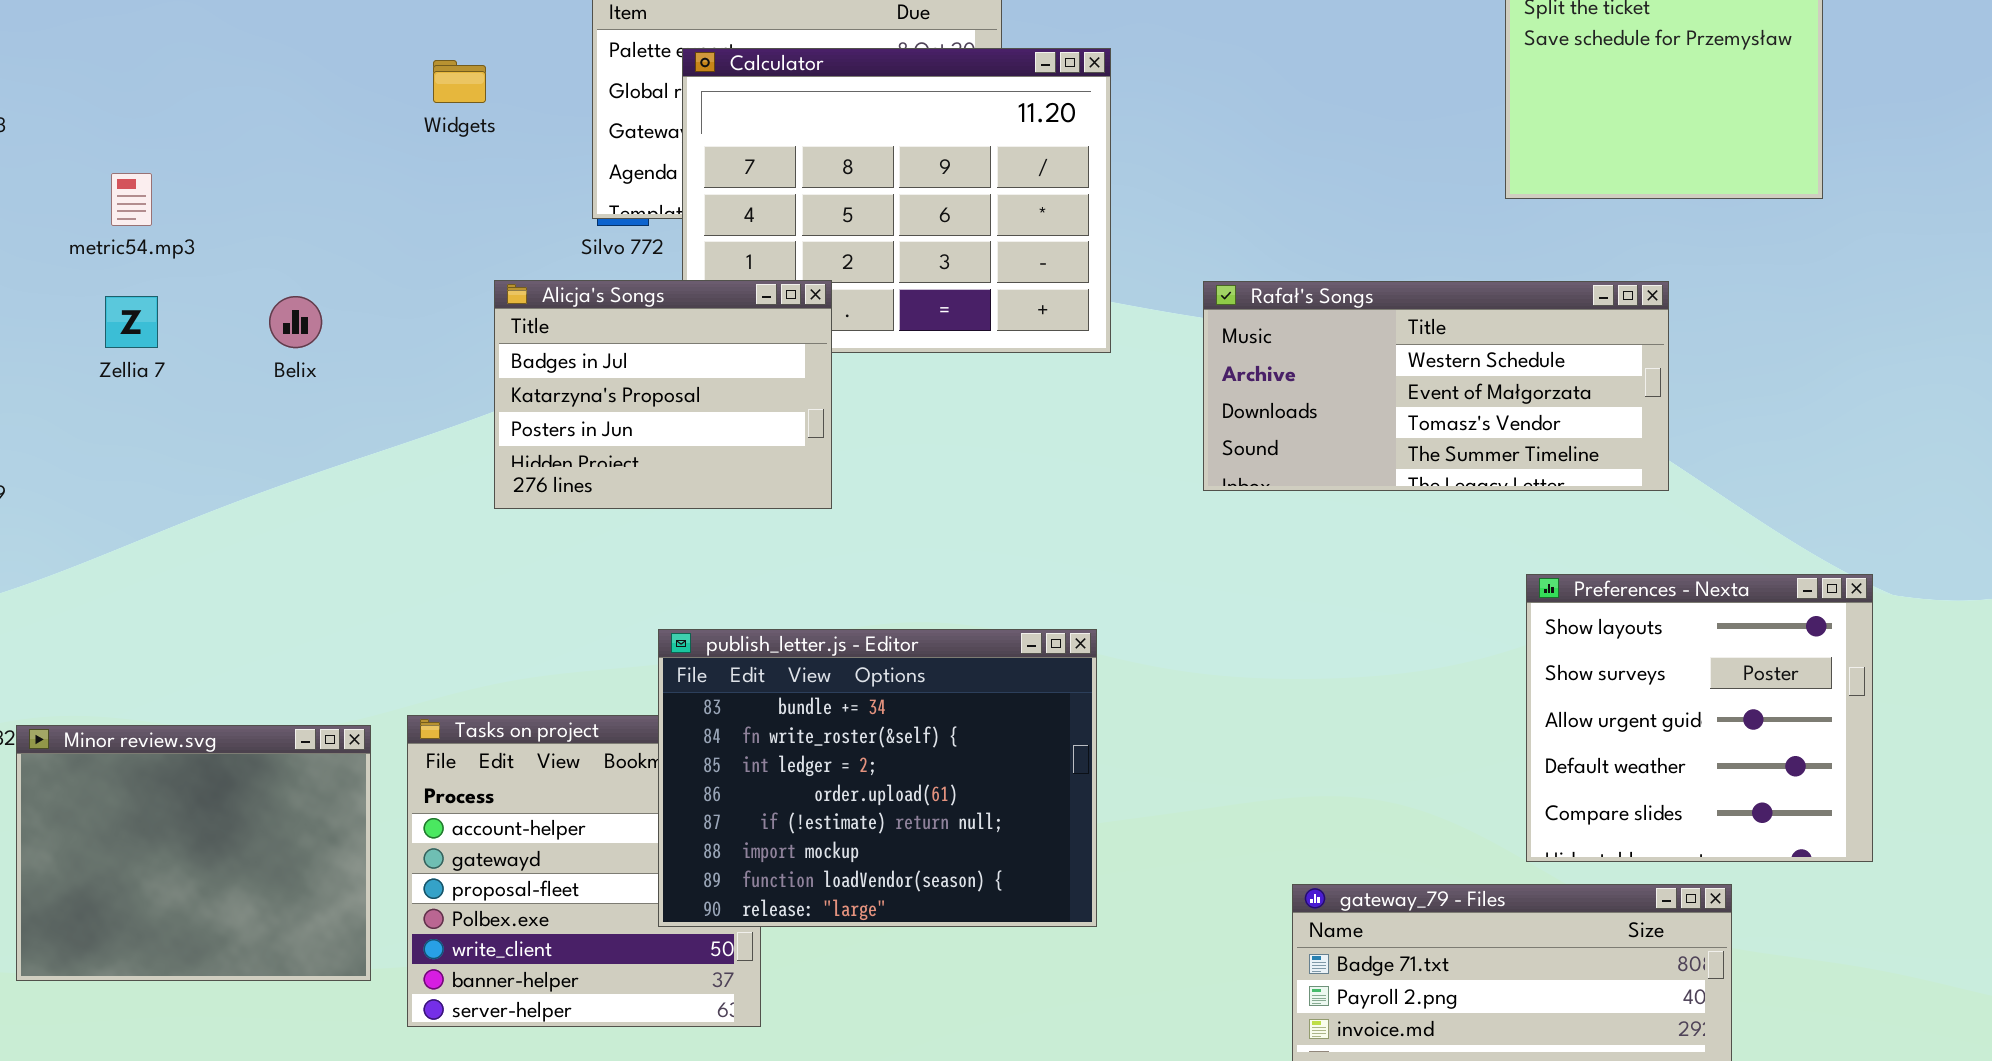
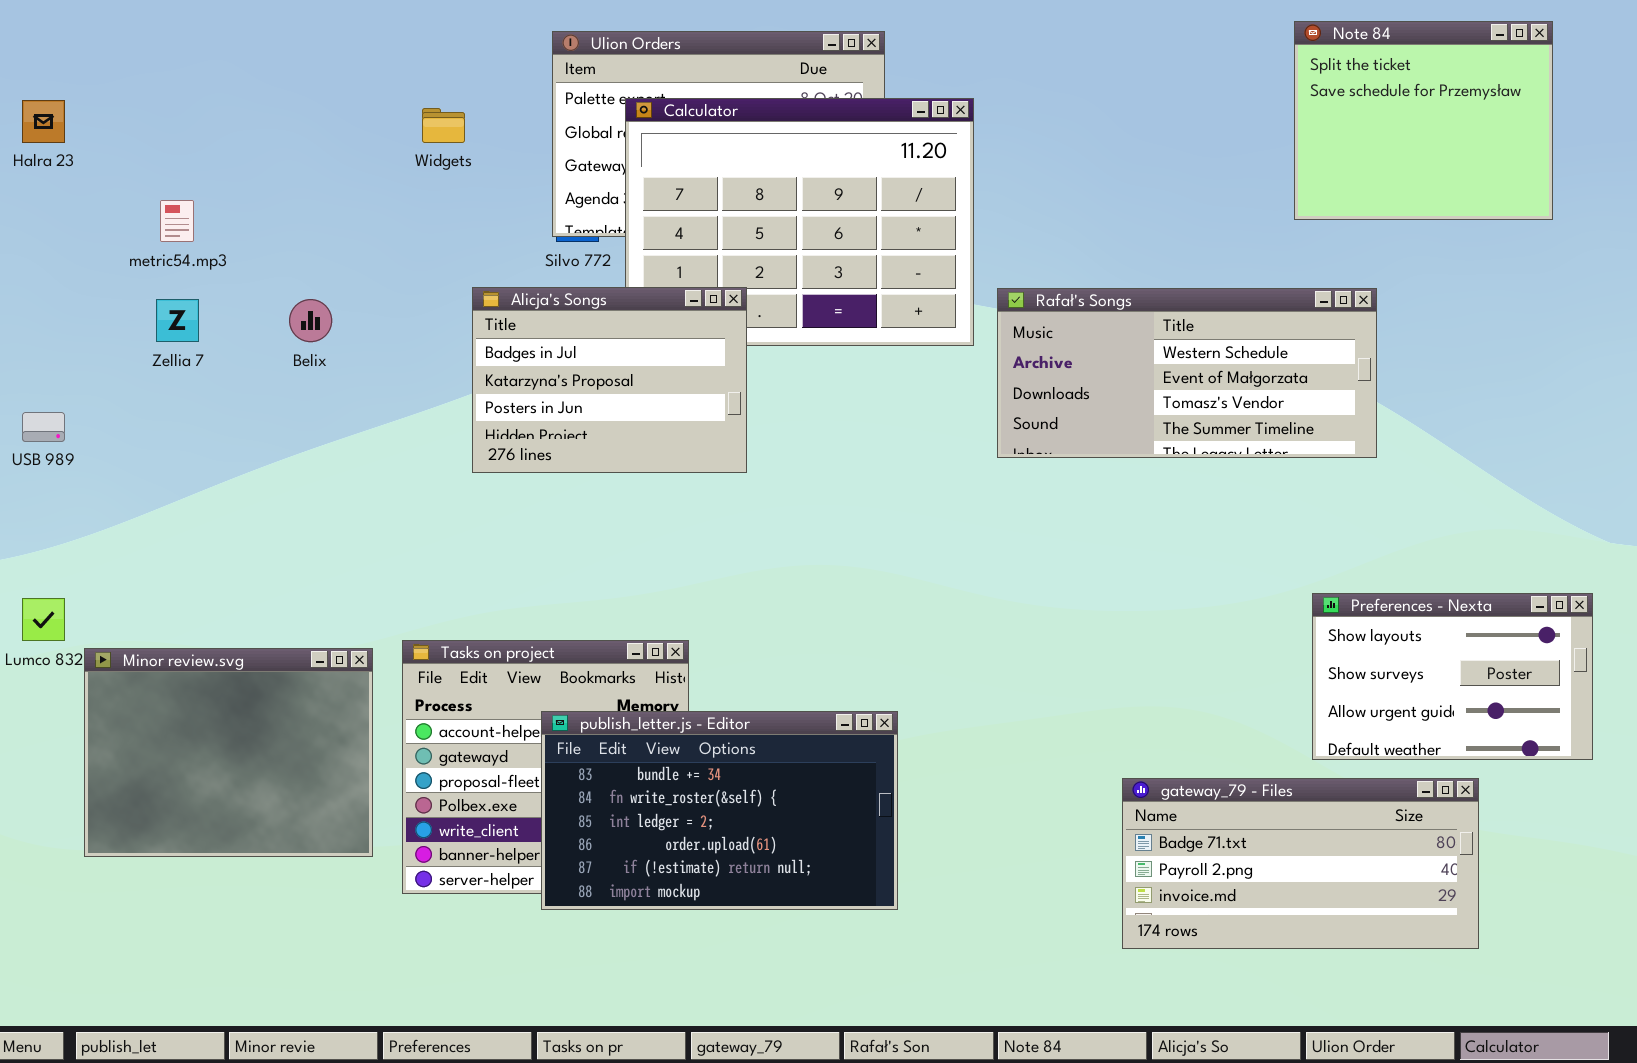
Rafał's Songs: [1203,281,1669,491] -> [997,288,1377,458], moved
Preferences - Nexta: [1526,574,1873,862] -> [1312,593,1593,760], resized
publish_letter.js - Editor: [658,629,1097,927] -> [541,711,898,910], moved, resized

